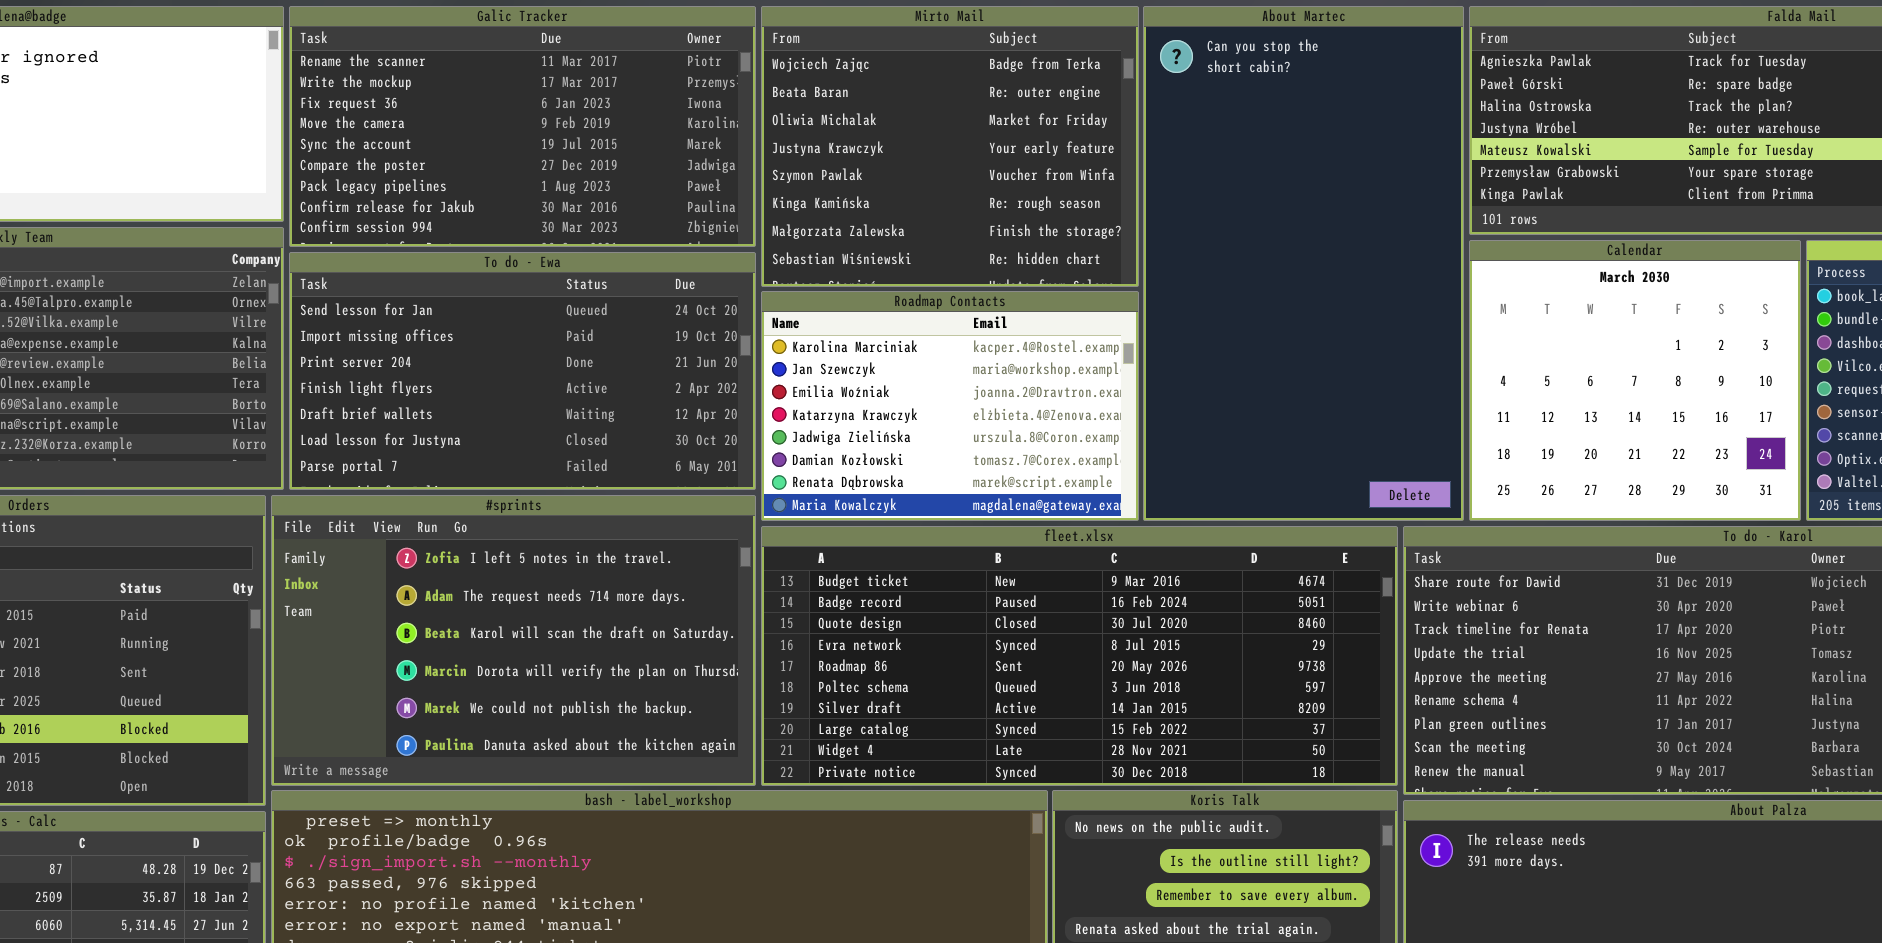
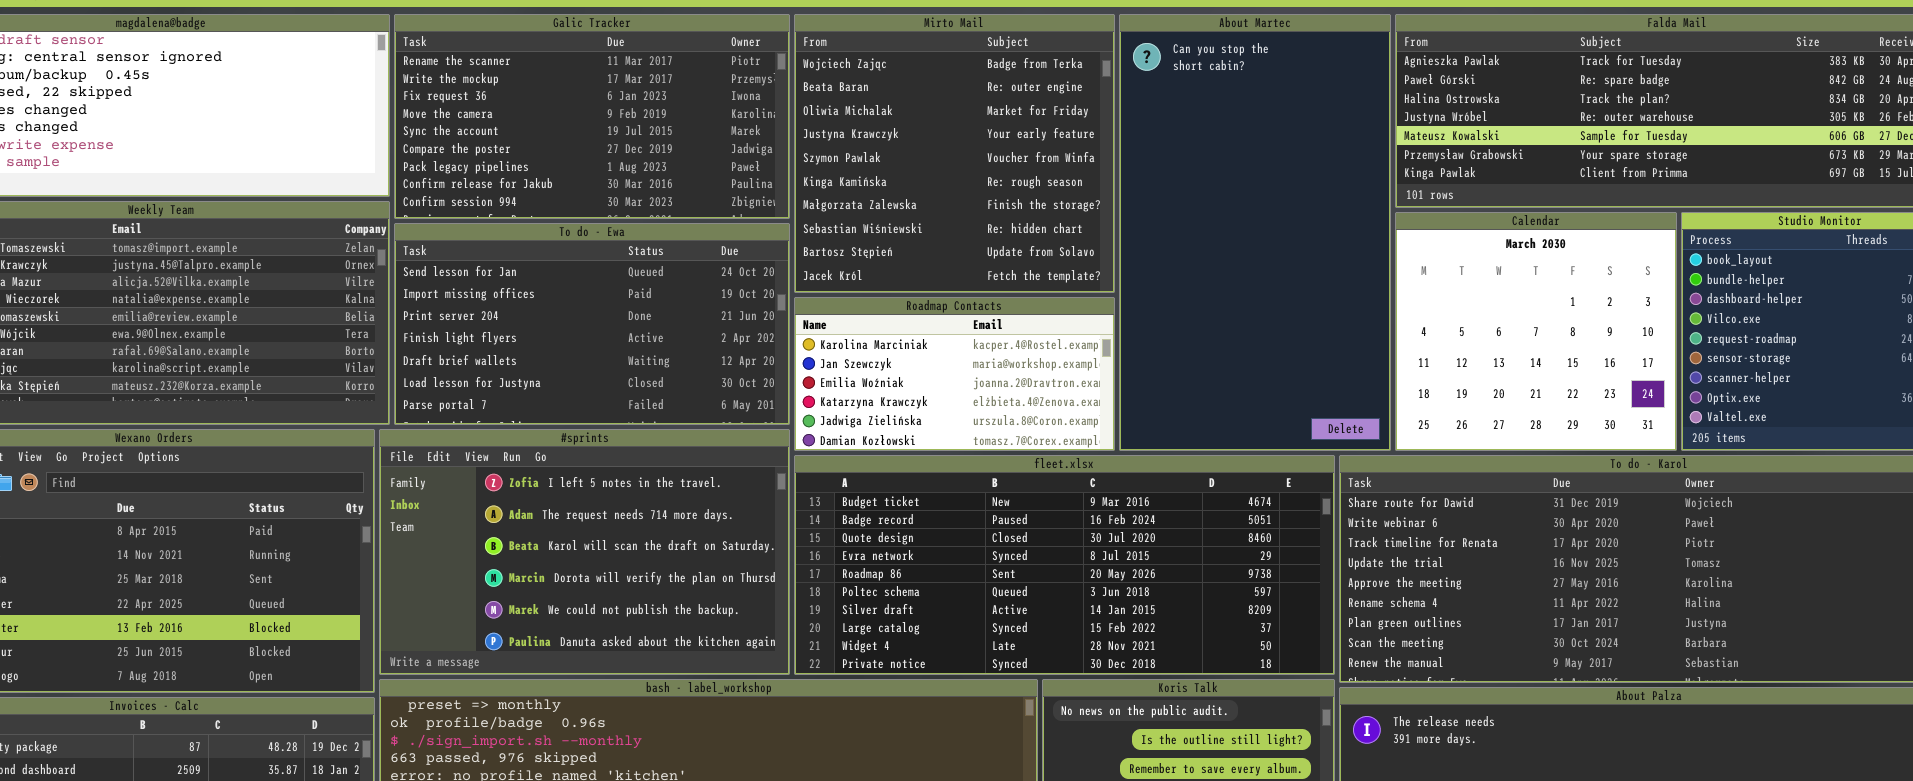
Mirto Mail: [761,6,1139,287] -> [794,14,1115,293], resized
Roadmap Contacts: [761,291,1139,521] -> [794,297,1115,451], resized

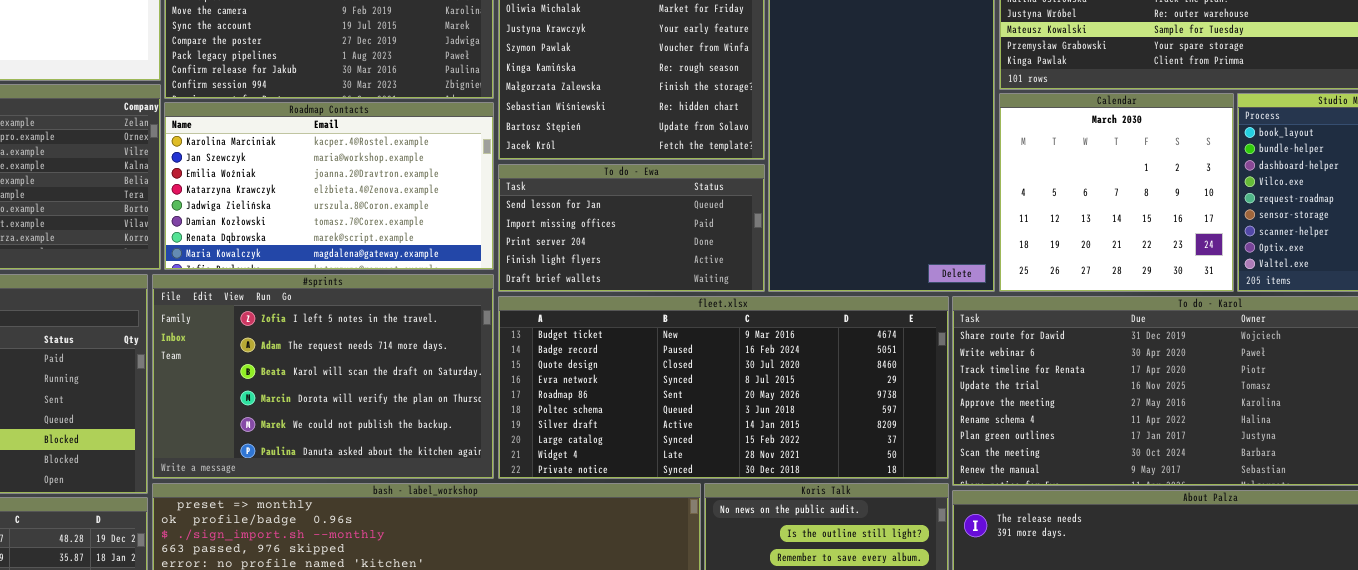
To do - Ewa: [394,223,790,425] -> [498,164,765,292], moved, resized
Roadmap Contacts: [794,297,1115,451] -> [164,102,494,270], moved, resized

